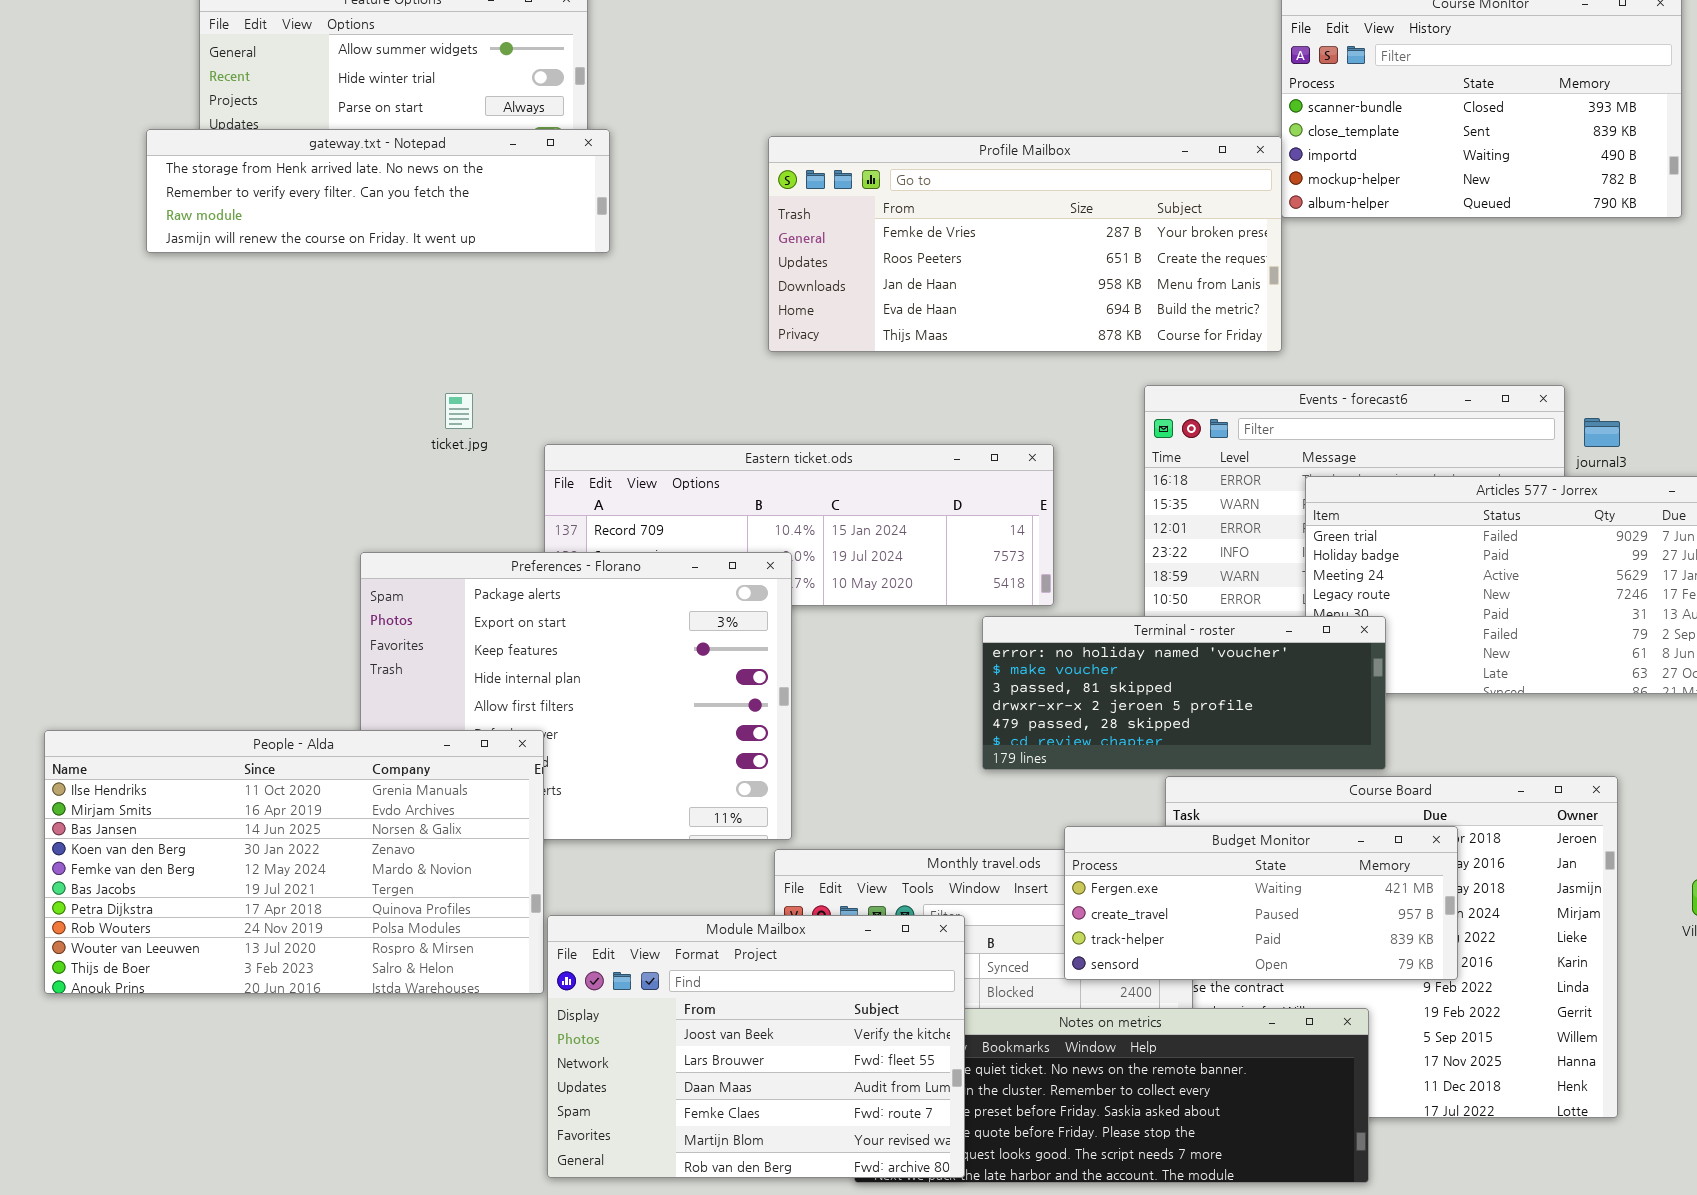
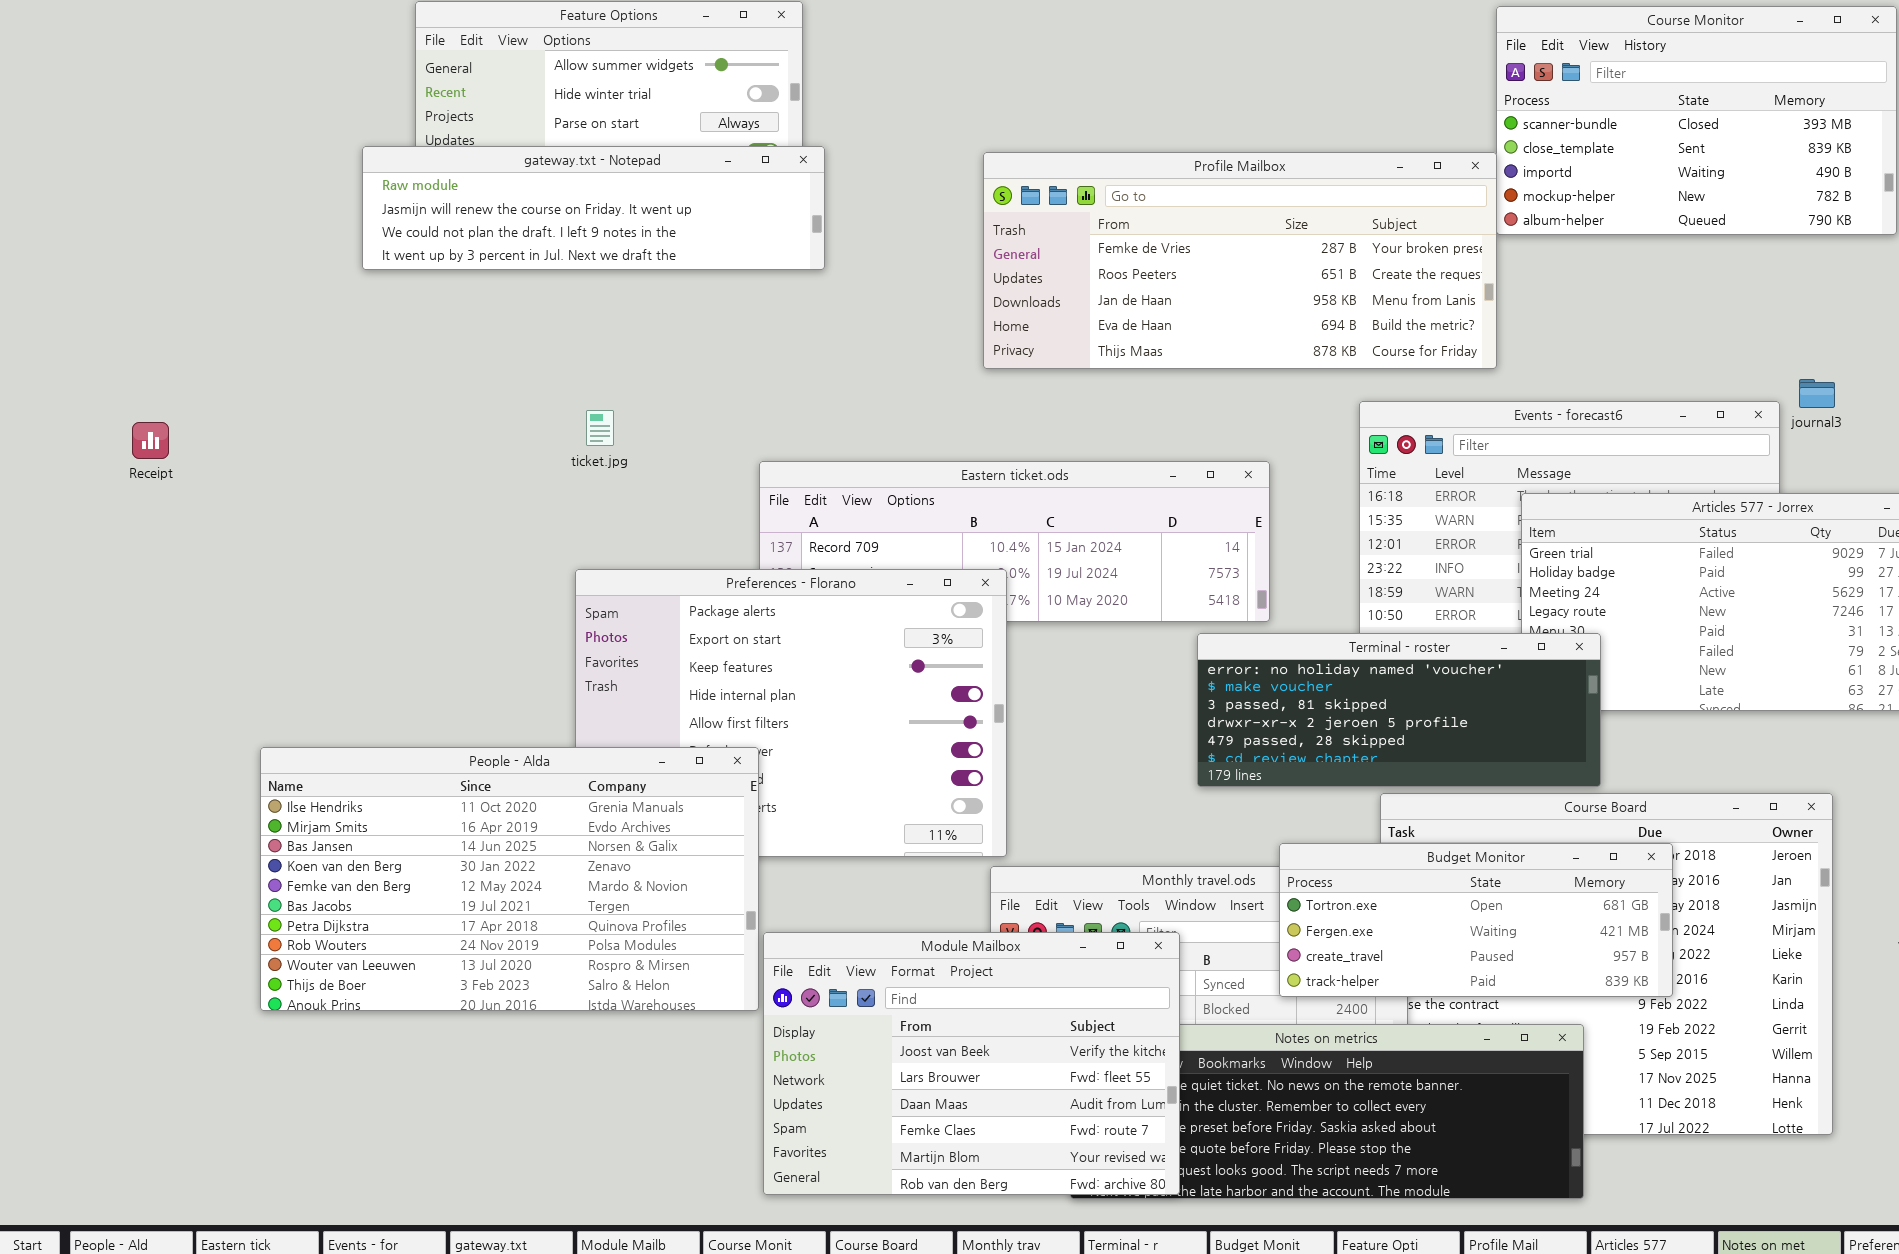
gateway.txt - Notepad: [146,129,610,253] -> [362,146,825,270], scrolled down 2 rows
ticket.jpg: [445,393,473,429] -> [586,410,614,446], moved
journal3: [1584,418,1620,447] -> [1799,379,1835,408], moved
Budget Monitor: [1064,826,1458,980] -> [1279,843,1673,997], scrolled up 1 row

